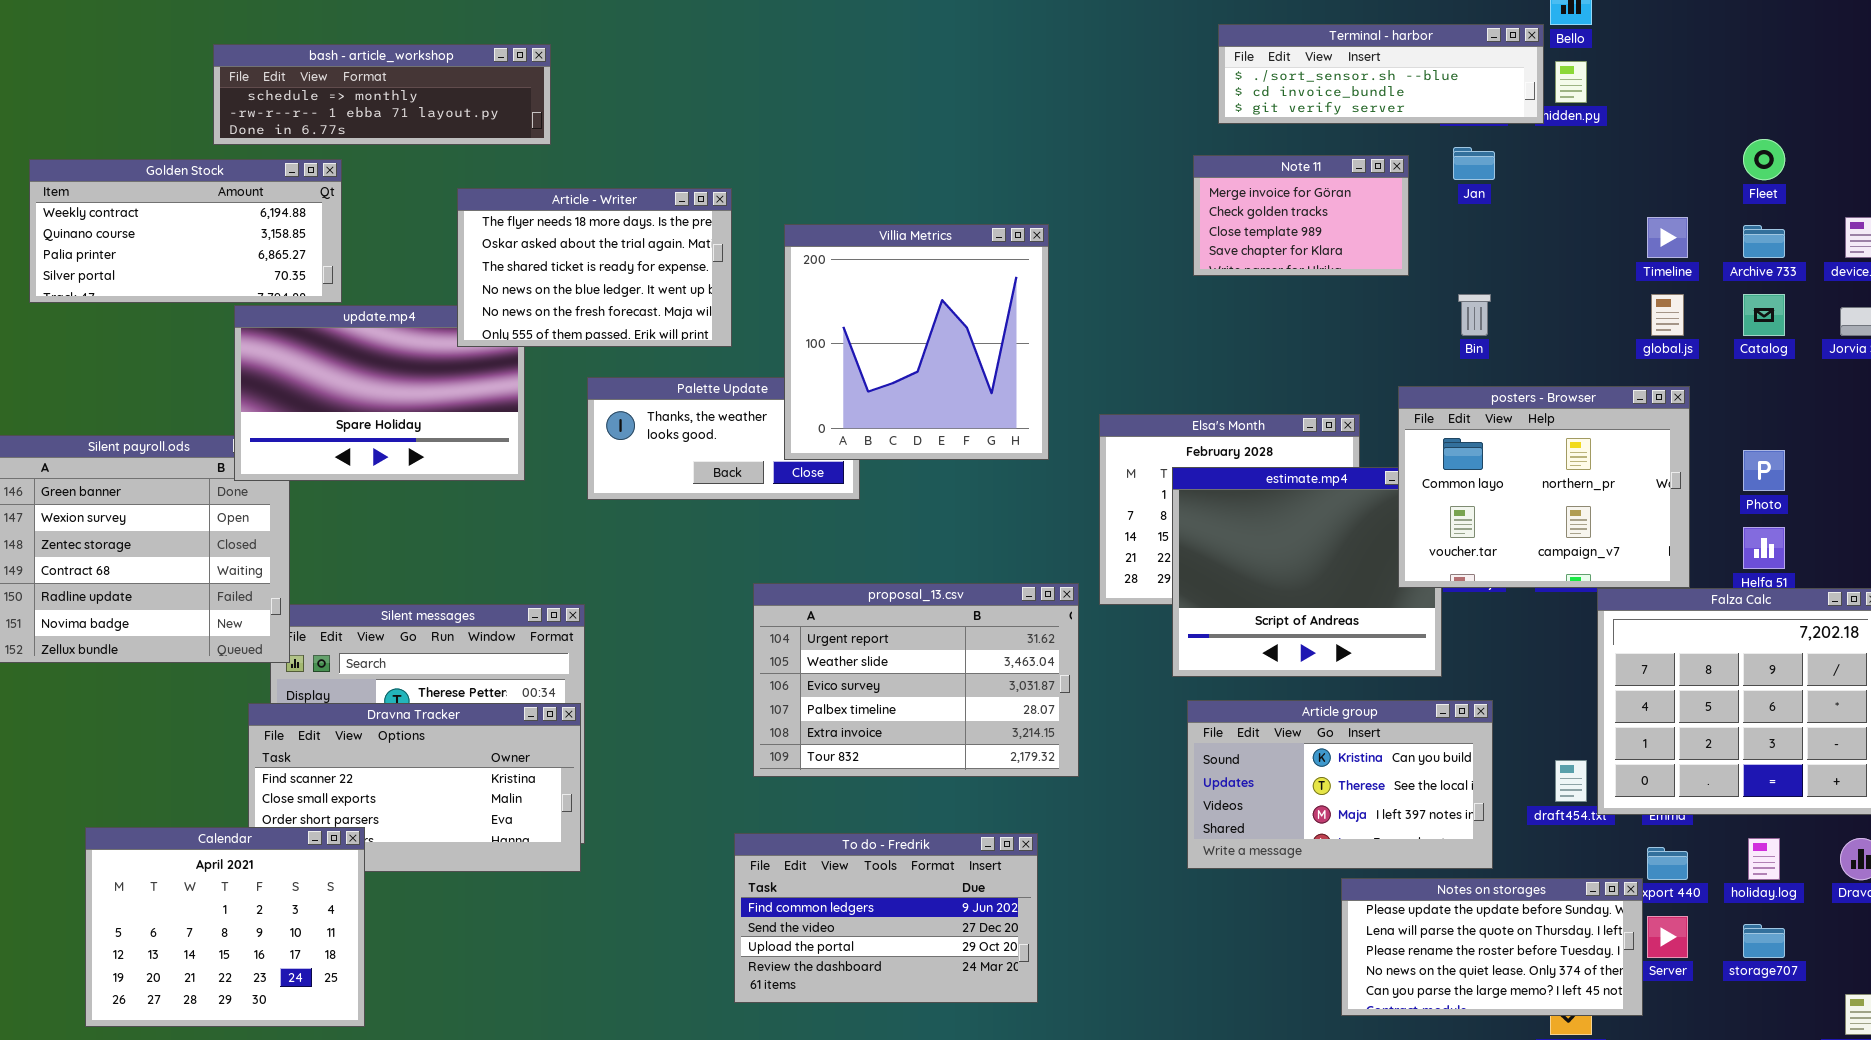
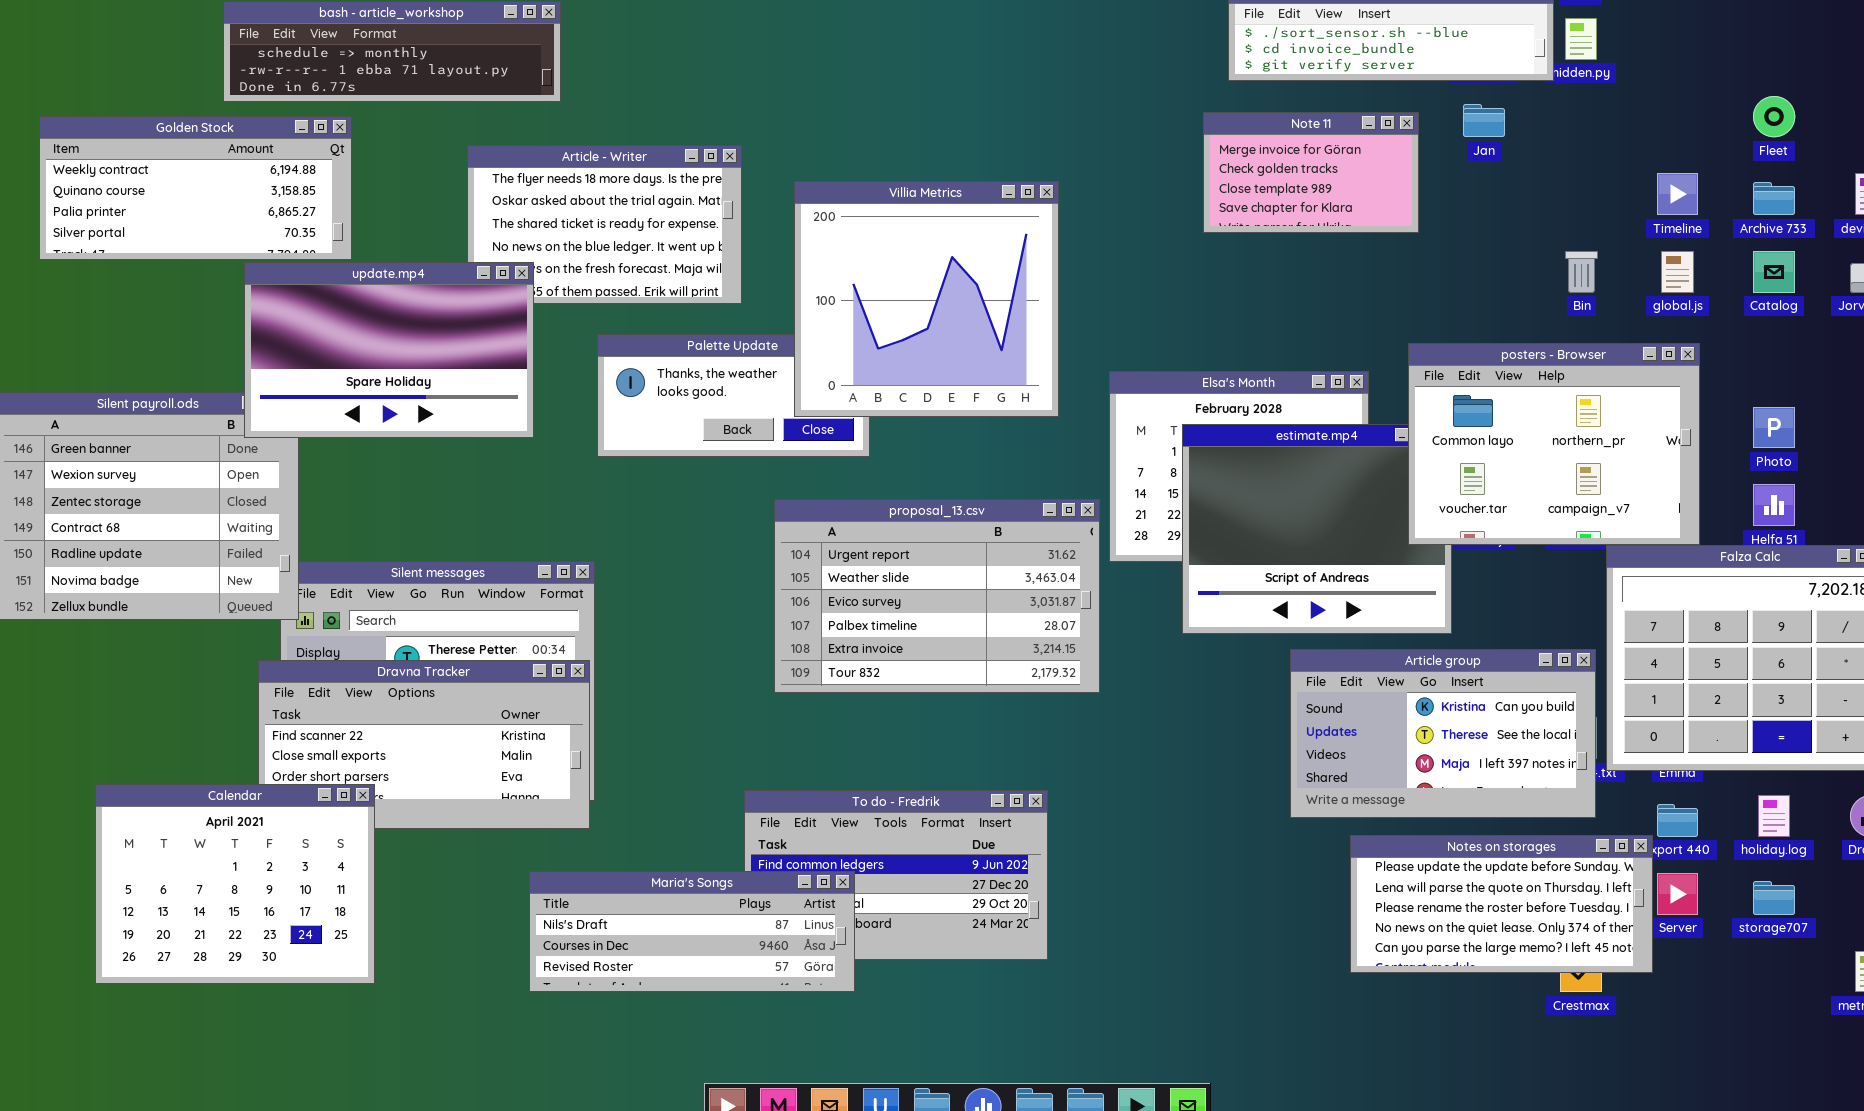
Bin: [1458,294,1491,336] -> [1565,251,1598,293], moved
update.mp4: [234,305,525,481] -> [244,262,534,438], raised
proposal_13.csv: [753,583,1079,777] -> [774,499,1100,693], moved
Article group: [1187,700,1493,869] -> [1290,649,1596,818], moved
Maria's Songs: none -> [529,871,855,992], opened

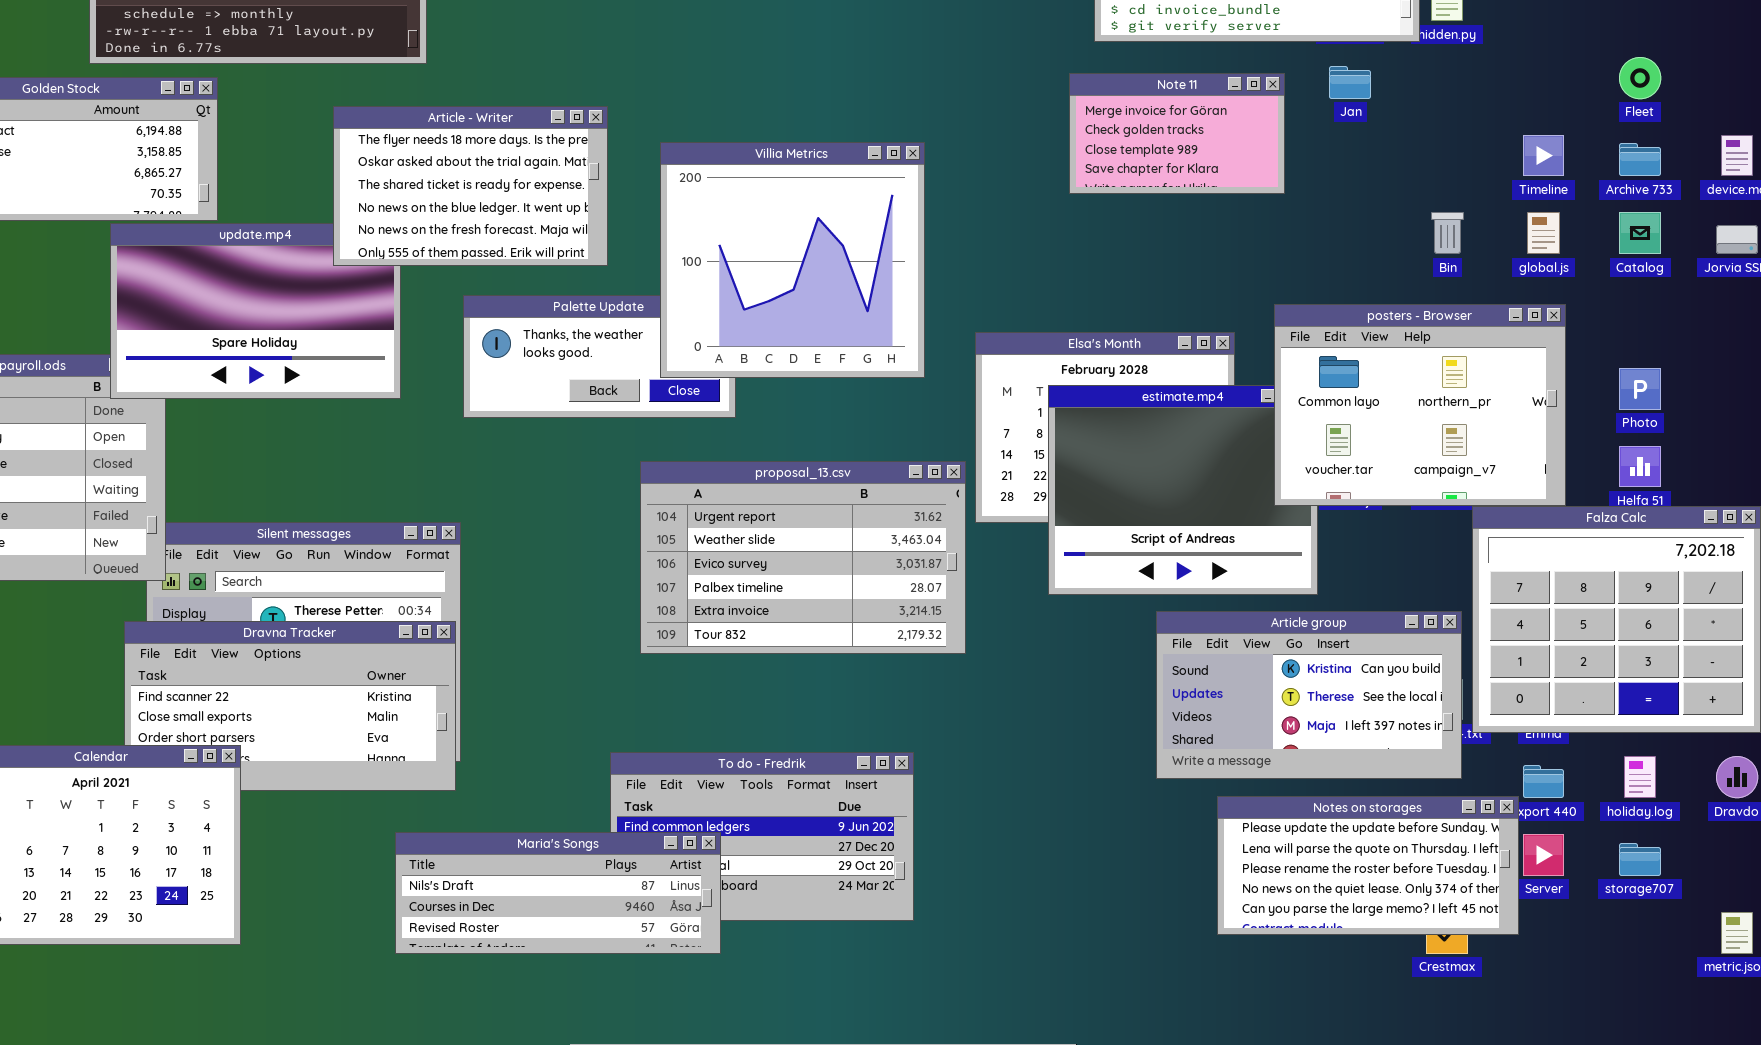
Article - Writer: [467,145,742,304] -> [333,106,608,266], raised

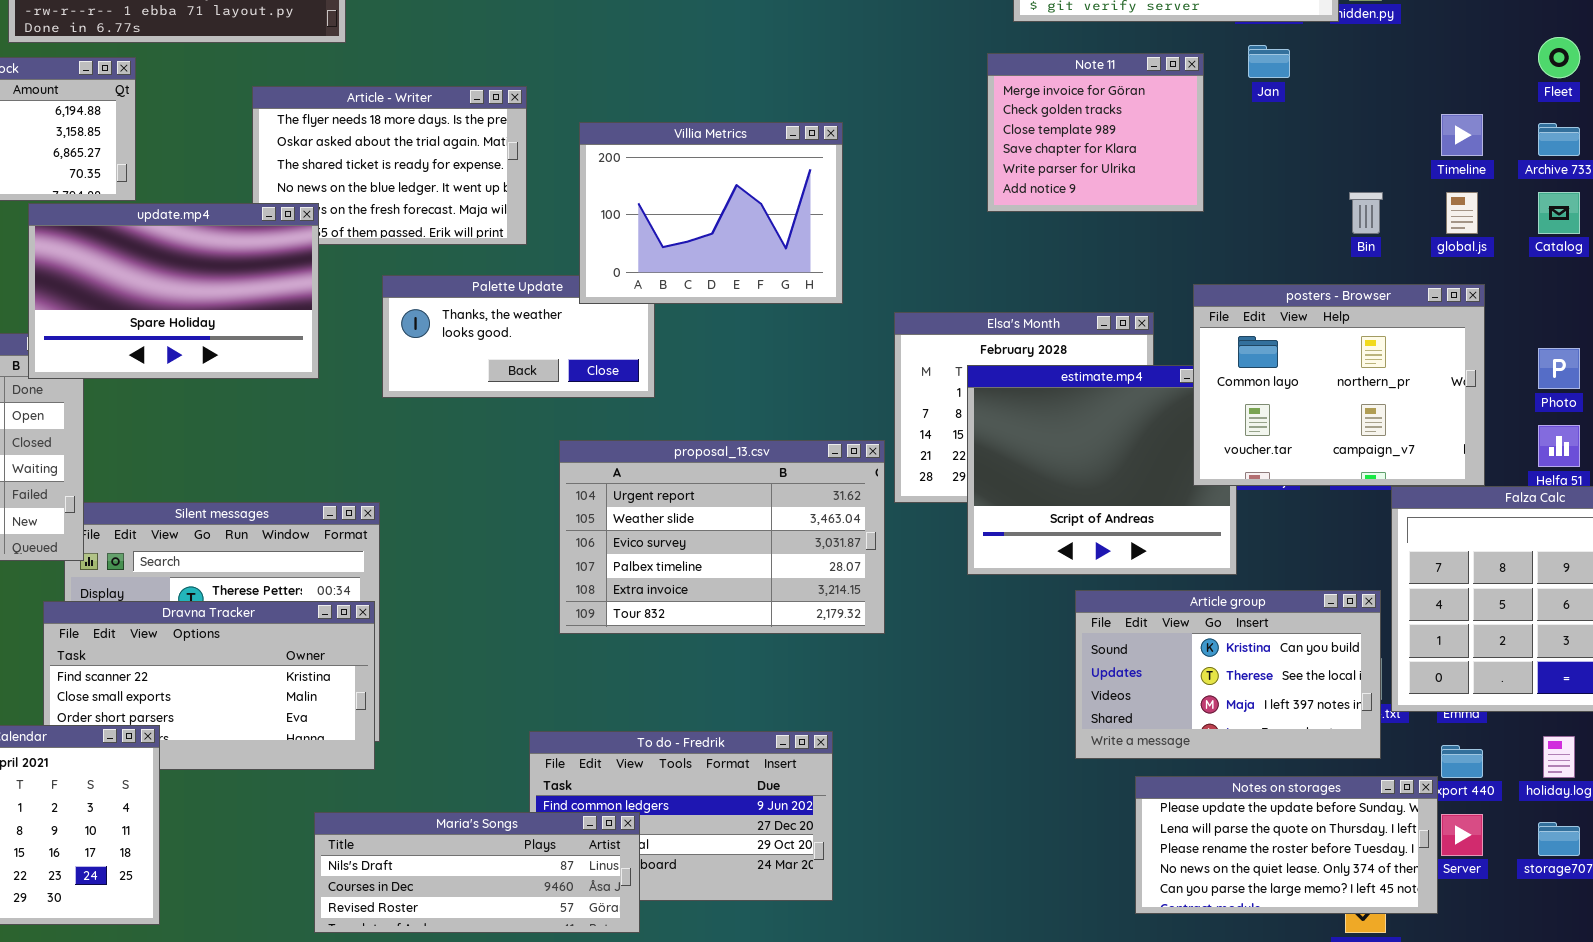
Note 11: [1069,73,1285,194] -> [987,53,1204,212], resized
Villia Metrics: [660,142,925,378] -> [579,122,843,304], resized
update.mp4: [110,223,401,399] -> [28,203,319,379], raised

